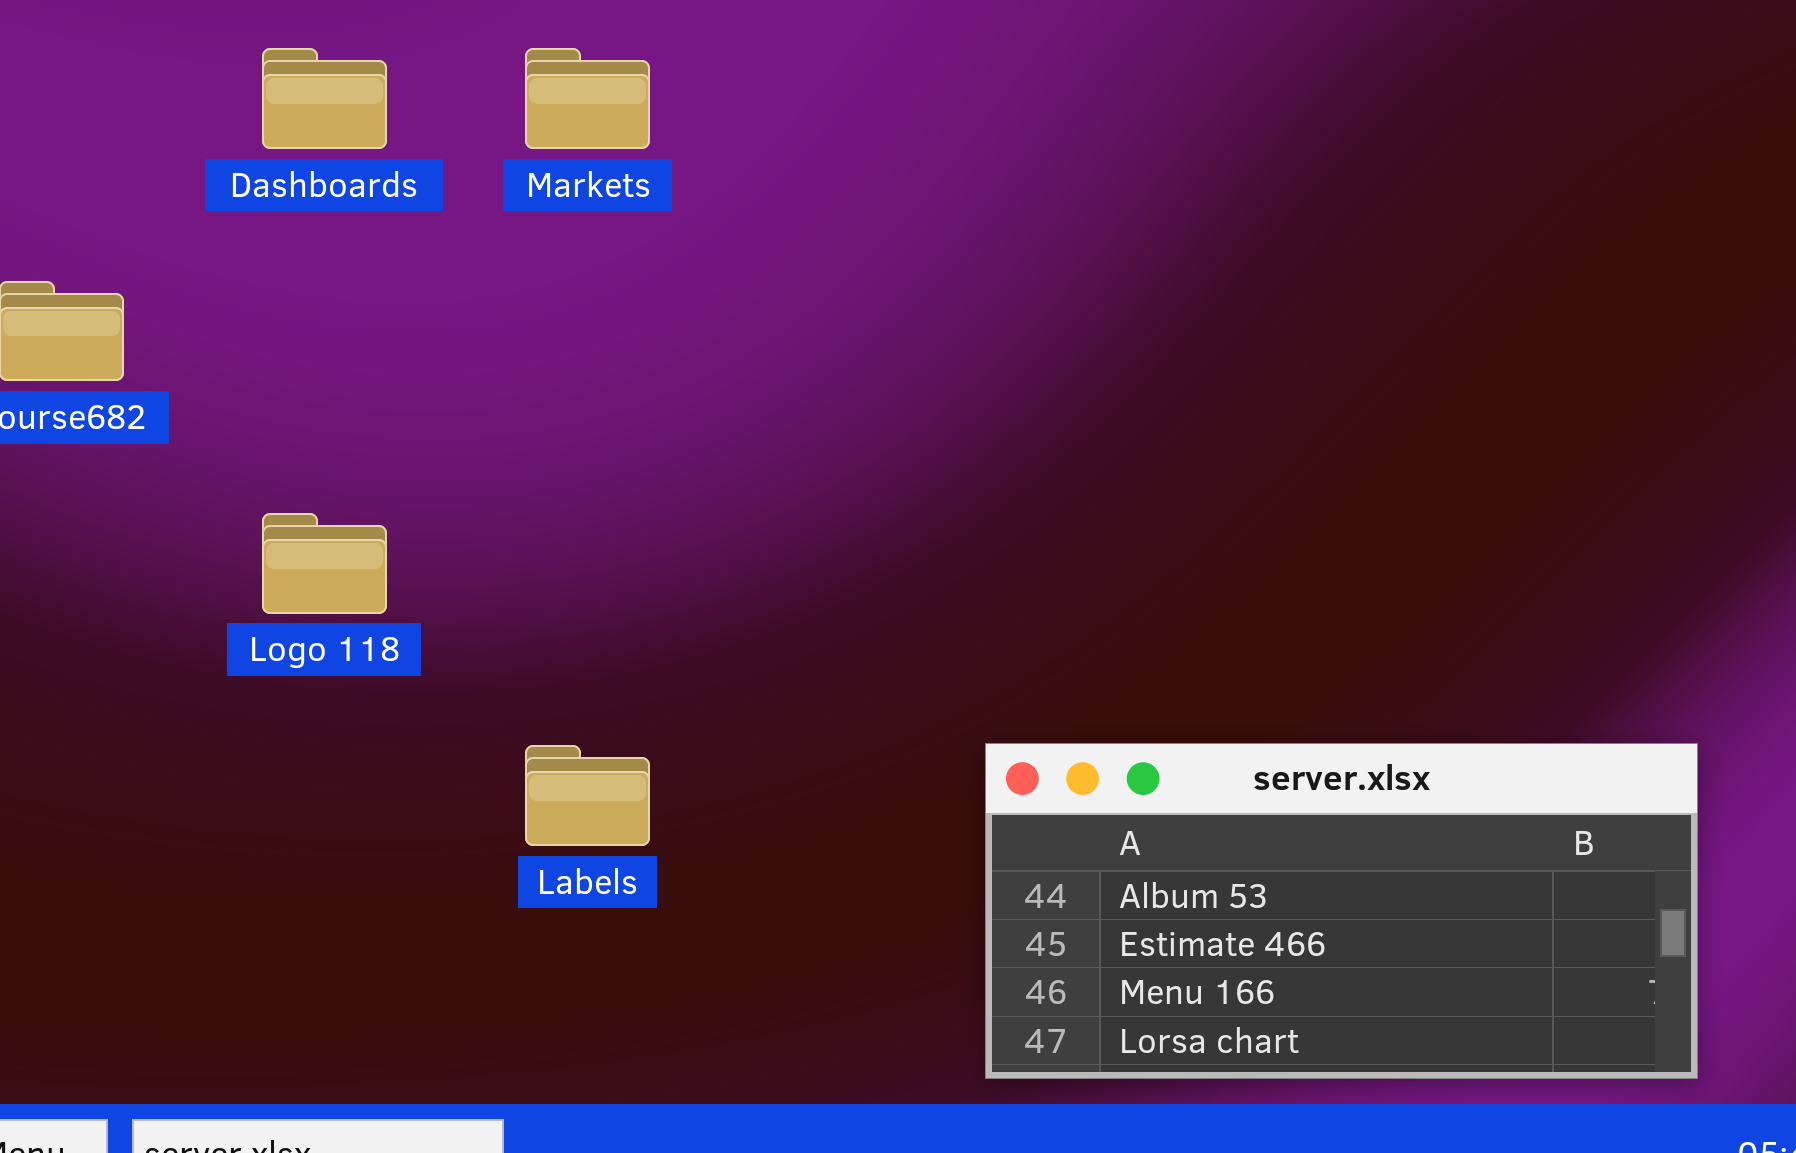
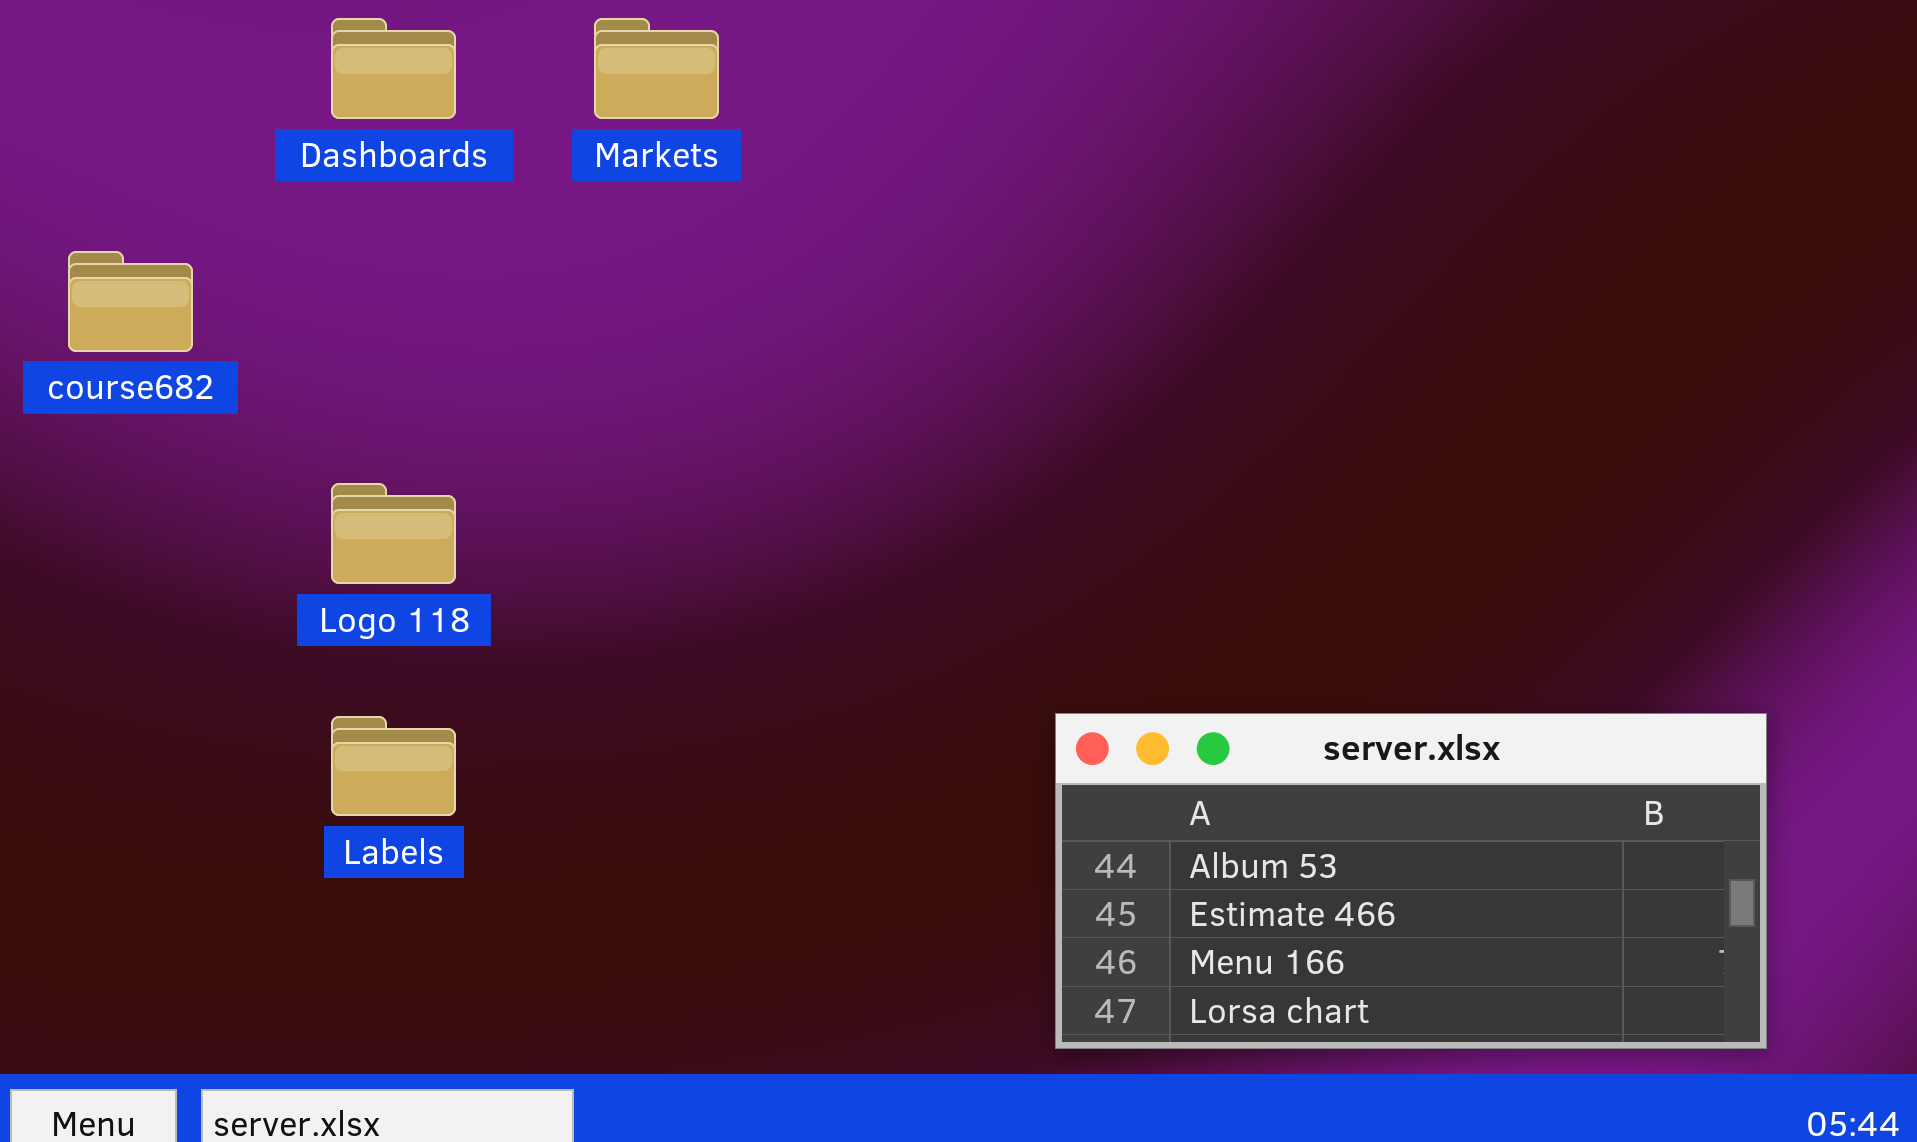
Labels: [525,745,650,846] -> [331,716,456,816], moved

